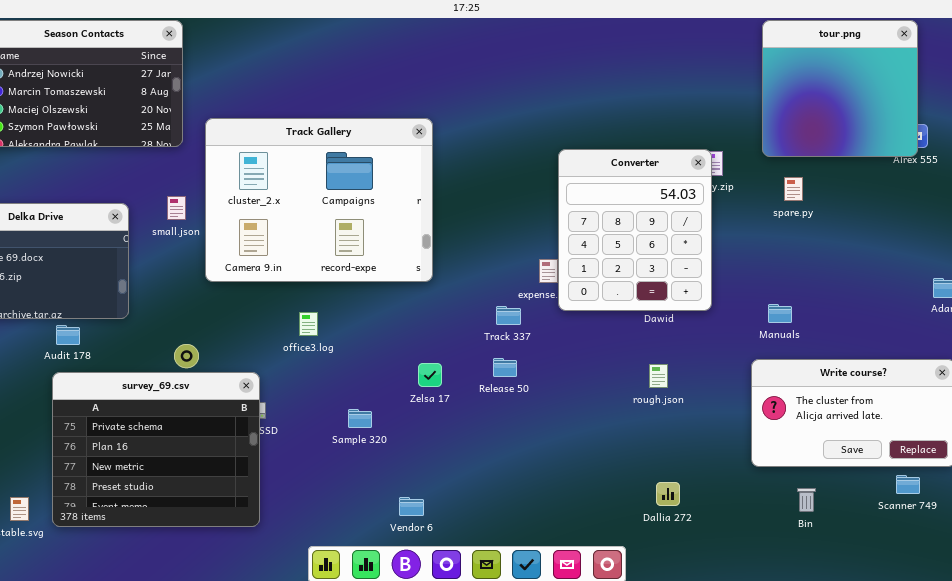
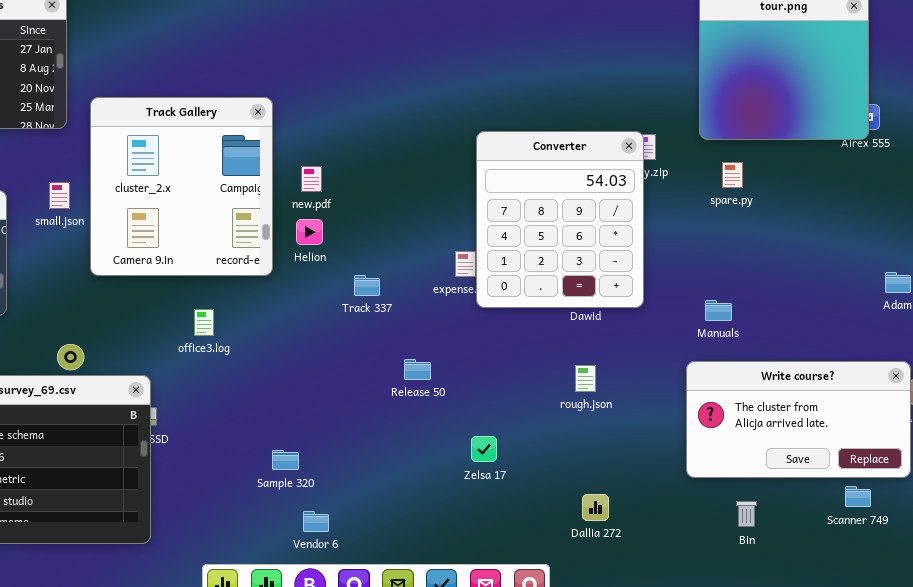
Track Gallery: [205,118,433,282] -> [90,97,273,276], resized
Track 337: [496,306,521,325] -> [354,275,380,296], moved
Zelsa 17: [418,363,442,387] -> [471,436,497,462], moved
Sample 320: [348,409,372,428] -> [272,450,299,470], moved

